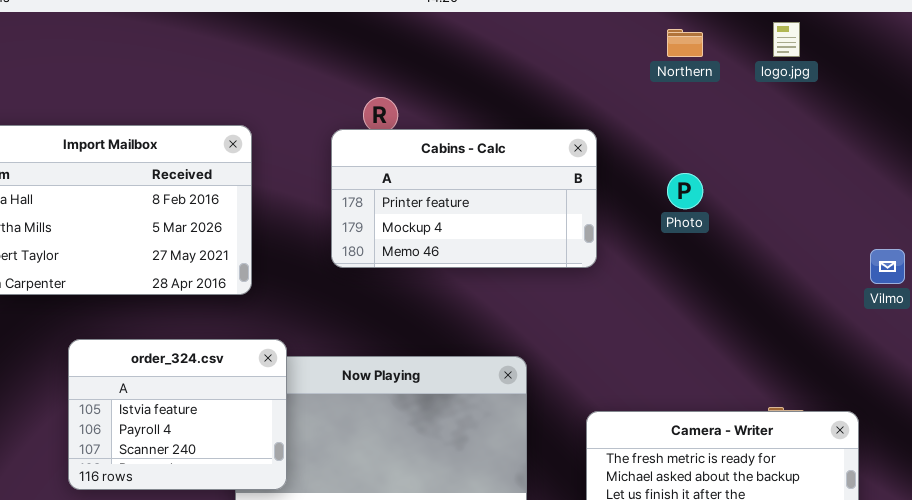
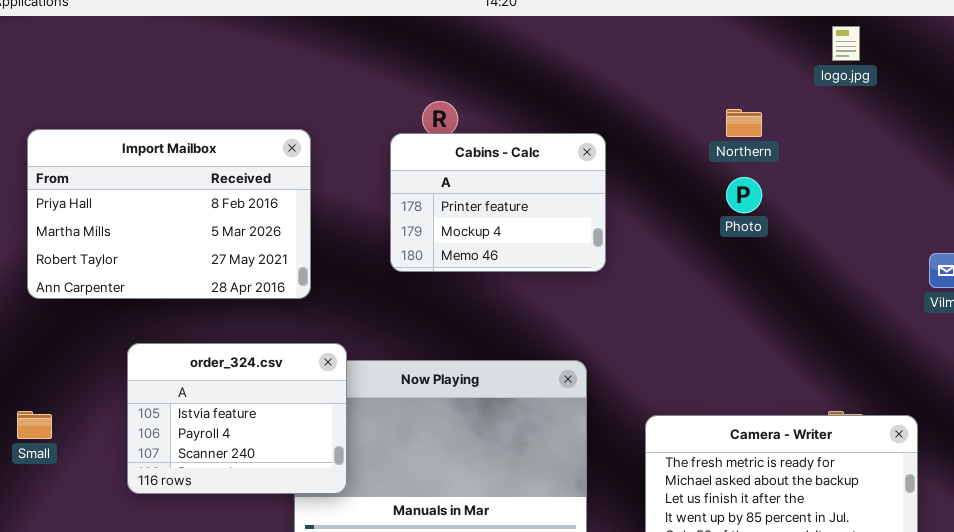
Northern: [667,29,703,57] -> [726,109,762,137], moved
Cabins - Calc: [331,129,597,268] -> [390,133,606,272], resized

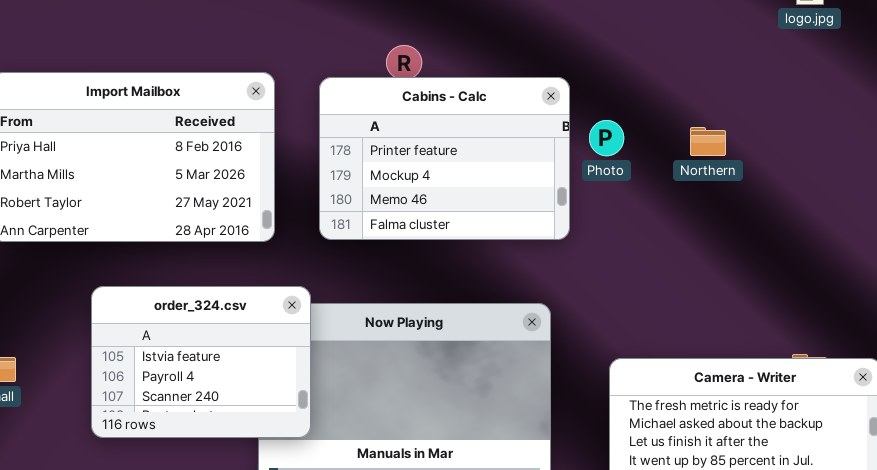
Northern: [726,109,762,137] -> [690,127,726,156], moved
Cabins - Calc: [390,133,606,272] -> [319,77,570,240], resized
Photo: [726,177,762,213] -> [589,120,624,156], moved

